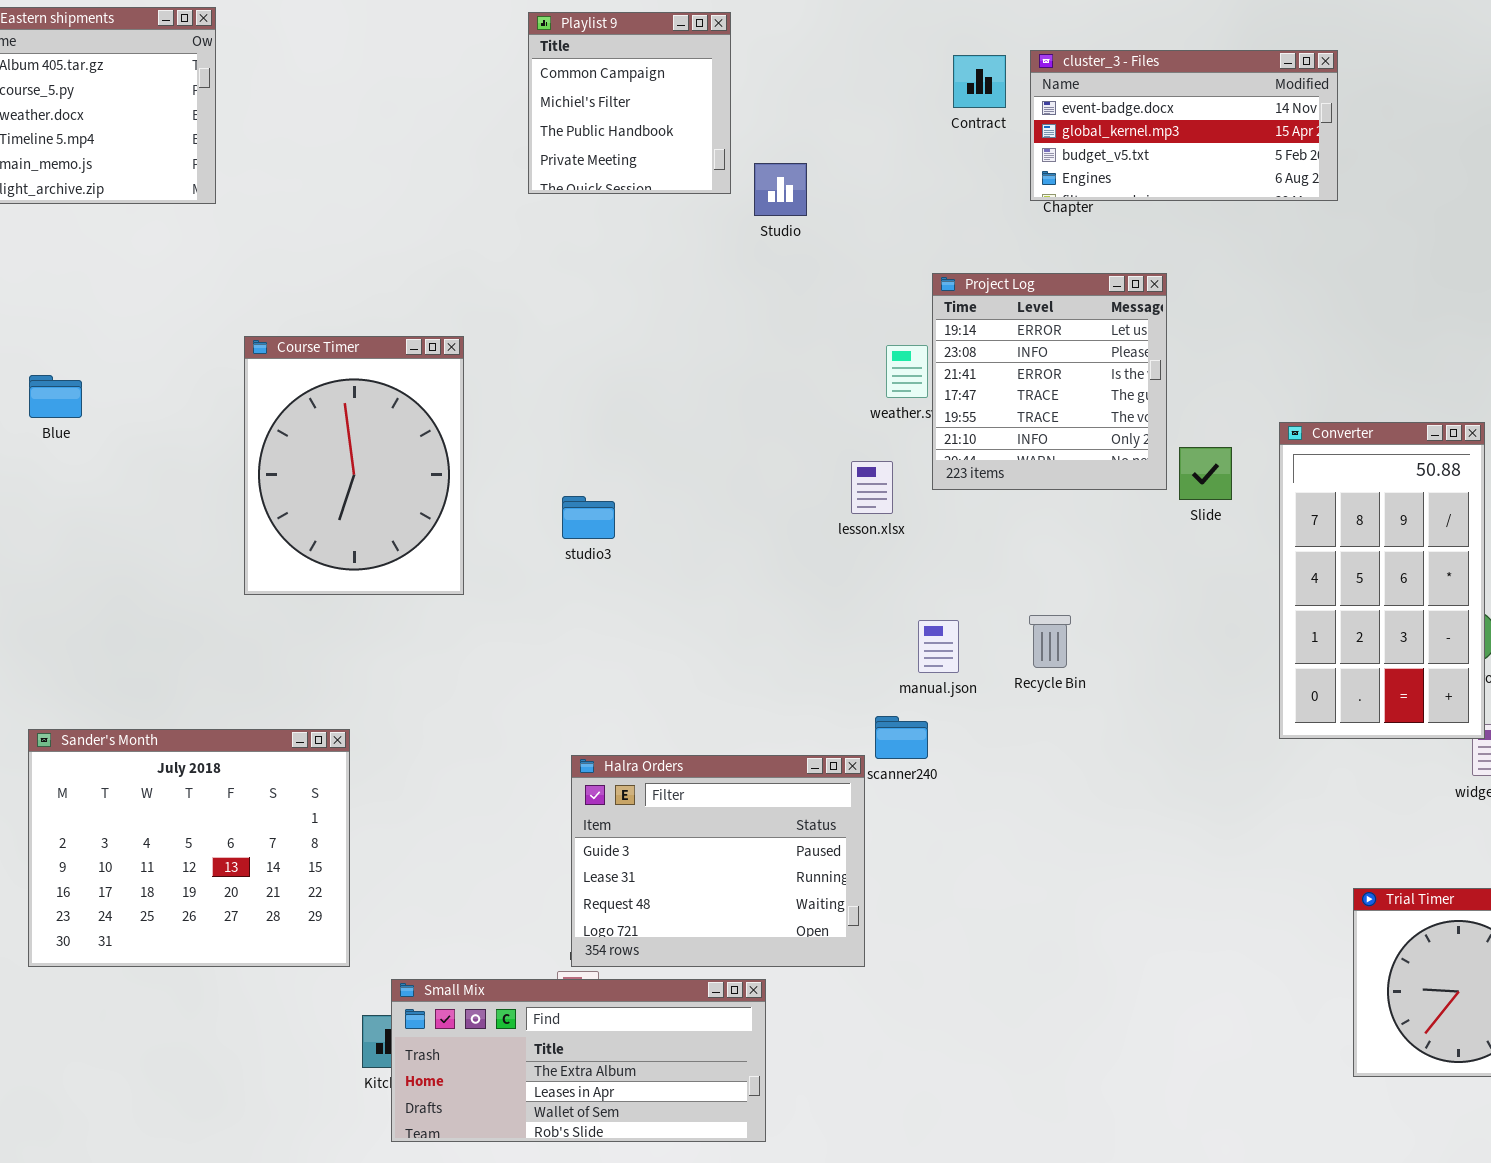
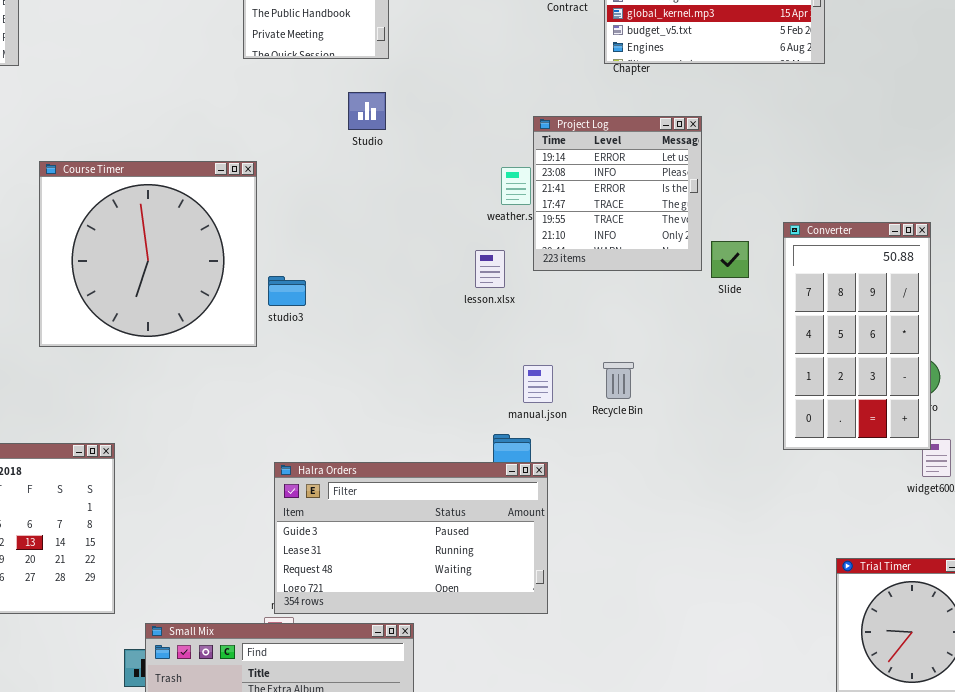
Studio: [754,163,807,216] -> [348,92,386,130], moved
Course Timer: [244,336,464,595] -> [39,161,257,347], resized
Halra Orders: [571,755,865,967] -> [274,462,548,614], resized

